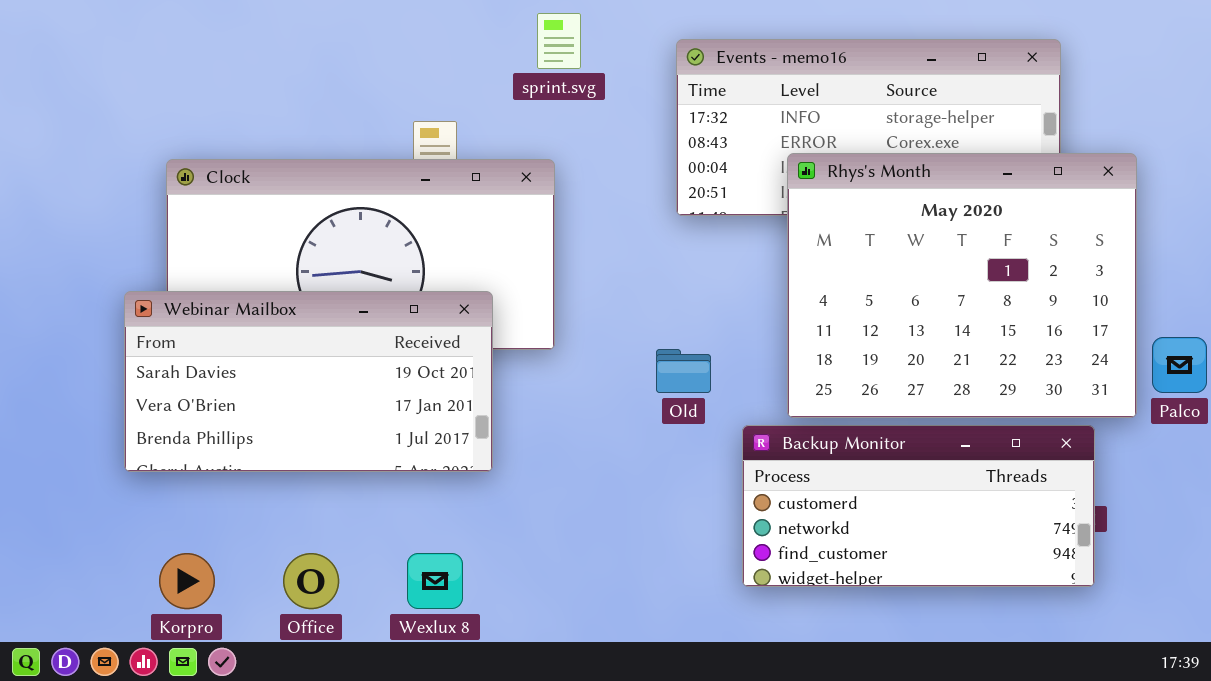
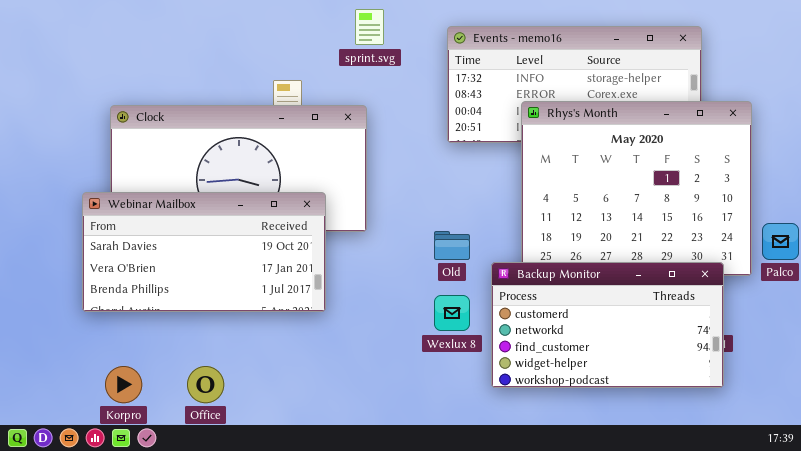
Backup Monitor: [742,425,1095,587] -> [491,262,724,388], resized
Wexlux 8: [407,553,463,609] -> [434,295,470,331], moved

